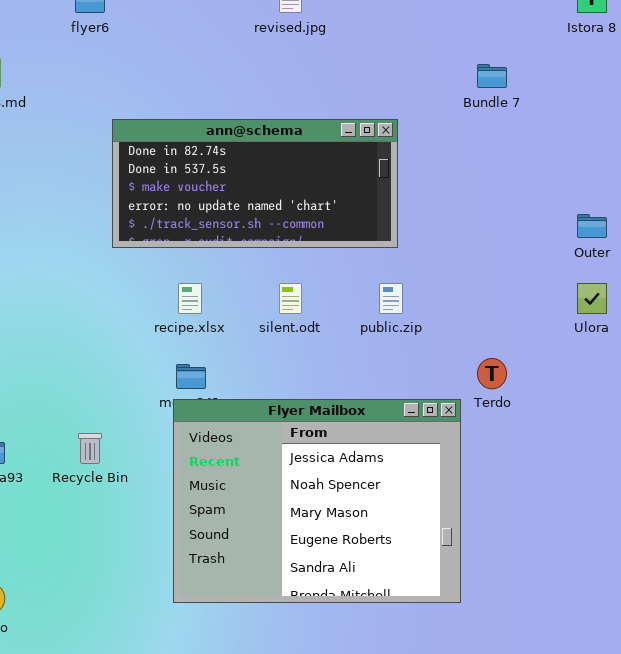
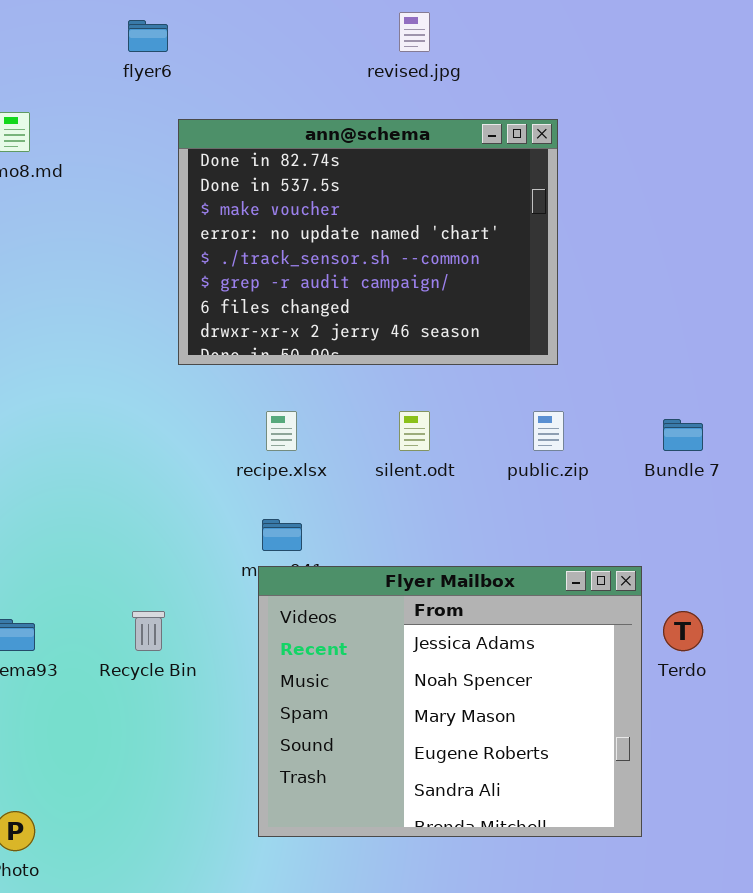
Bundle 7: [477,64,507,88] -> [663,419,703,451], moved
ann@schema: [112,119,398,248] -> [178,119,558,365], resized
Terdo: [477,358,507,389] -> [663,611,703,651], moved

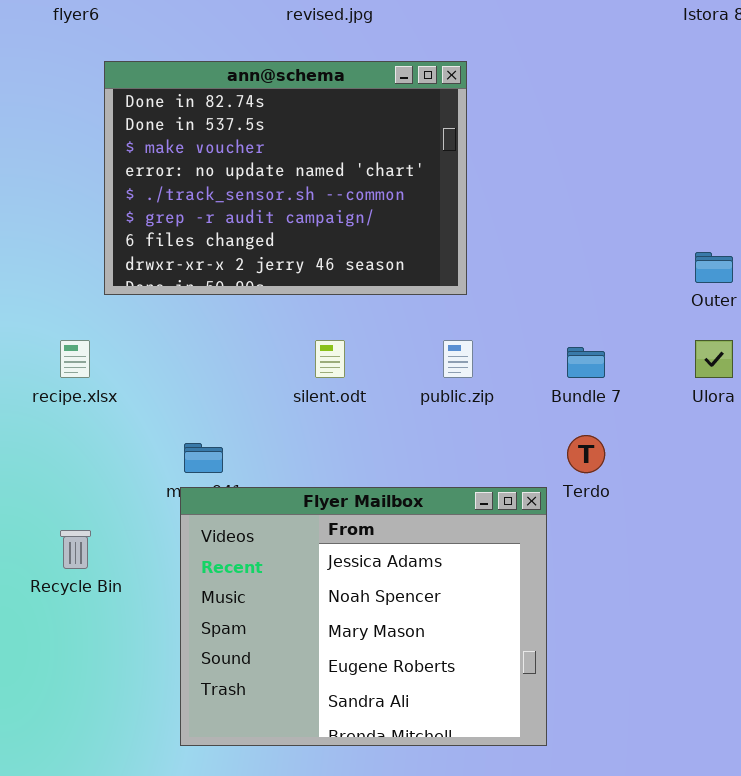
recipe.xlsx: [266,411,297,451] -> [60,340,90,378], moved
Terdo: [663,611,703,651] -> [567,435,605,473], moved

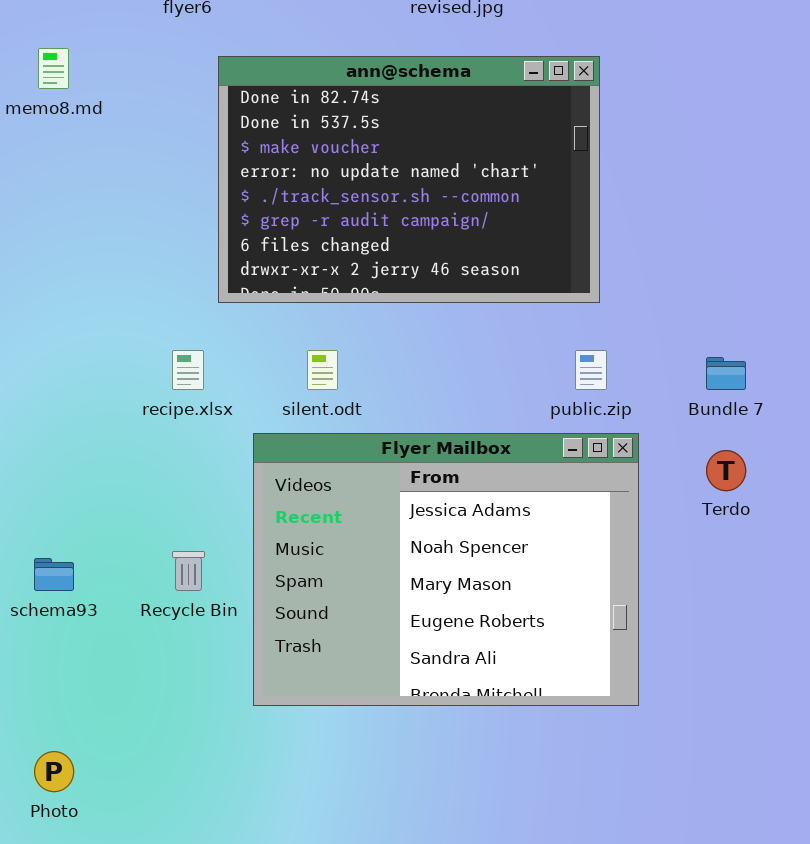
silent.odt: [315,340,345,378] -> [307,350,338,390], moved
Flyer Mailbox: [180,487,547,746] -> [253,433,639,706], moved

